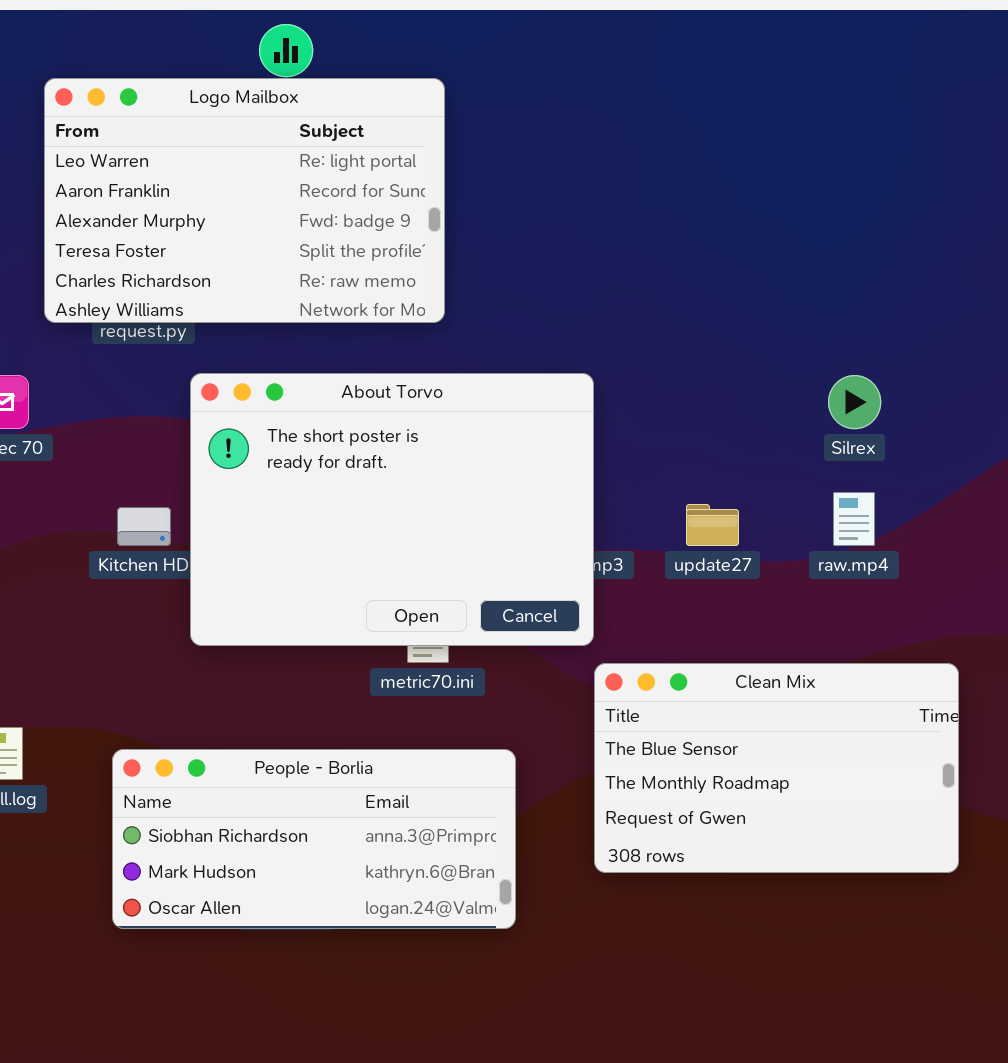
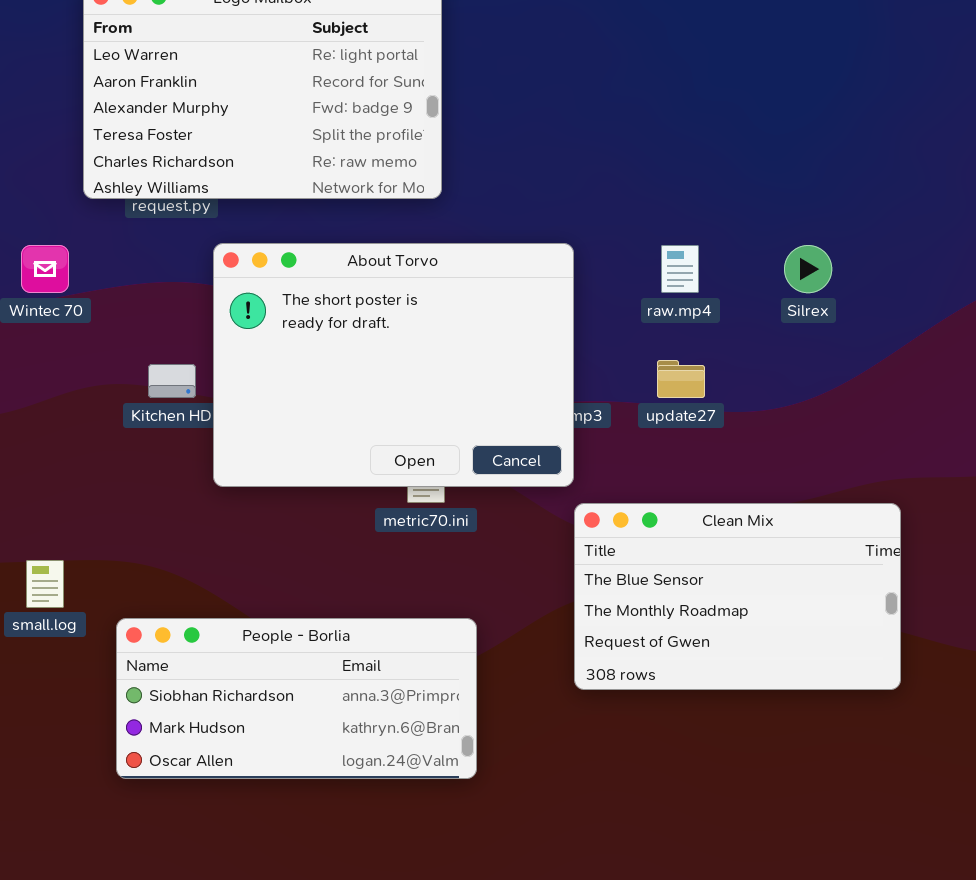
raw.mp4: [833,492,875,546] -> [661,245,699,293], moved
People - Borlia: [112,749,516,929] -> [116,618,477,779], moved

